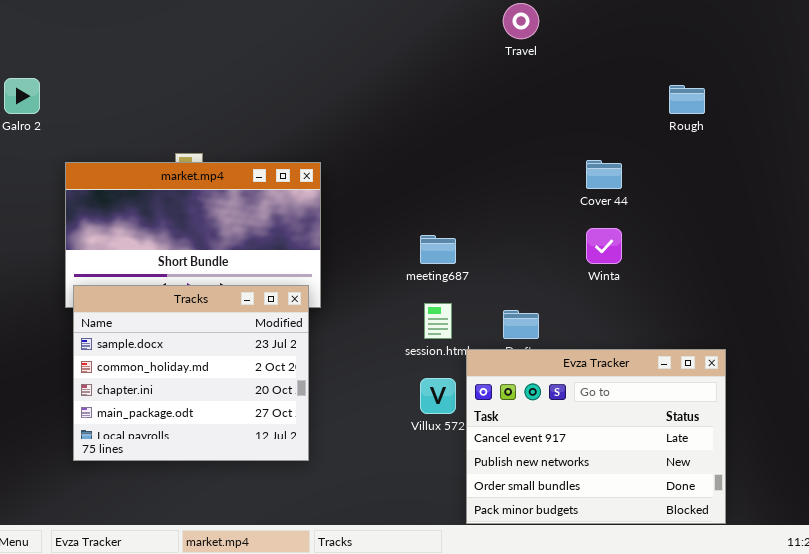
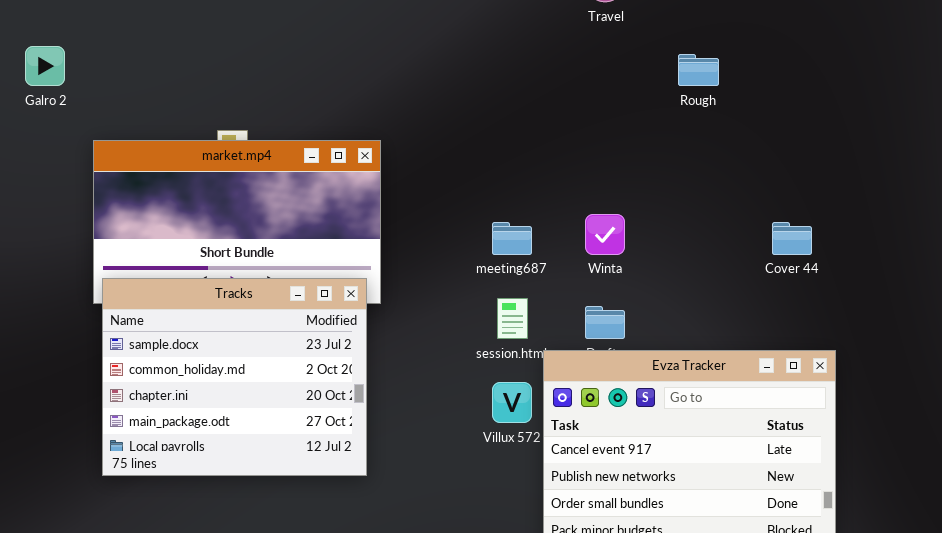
Rough: [669,85,705,114] -> [678,54,719,86], moved
Cover 44: [586,160,622,189] -> [772,222,812,255], moved
Winta: [586,228,622,264] -> [585,214,625,255], moved

